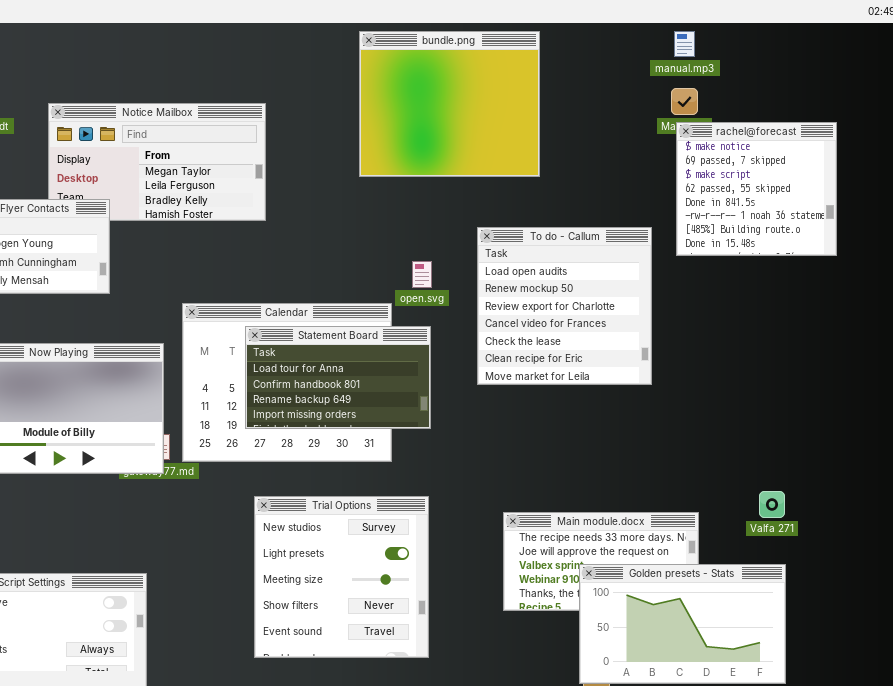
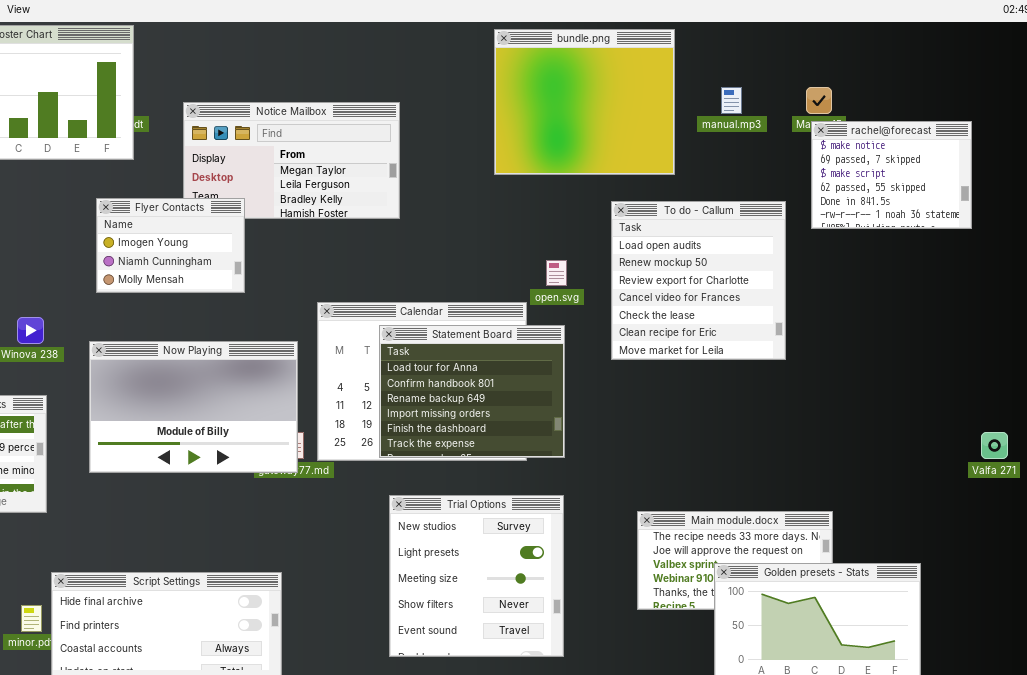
manual.mp3: [674,31,695,57] -> [721,87,742,114], moved
rachel@forecast: [676,122,837,256] -> [811,121,972,229], resized
To do - Callum: [477,227,652,385] -> [611,201,786,360], moved
Statement Board: [245,326,431,429] -> [379,325,565,458], resized
Valfa 271: [759,491,785,518] -> [981,432,1008,459], moved

